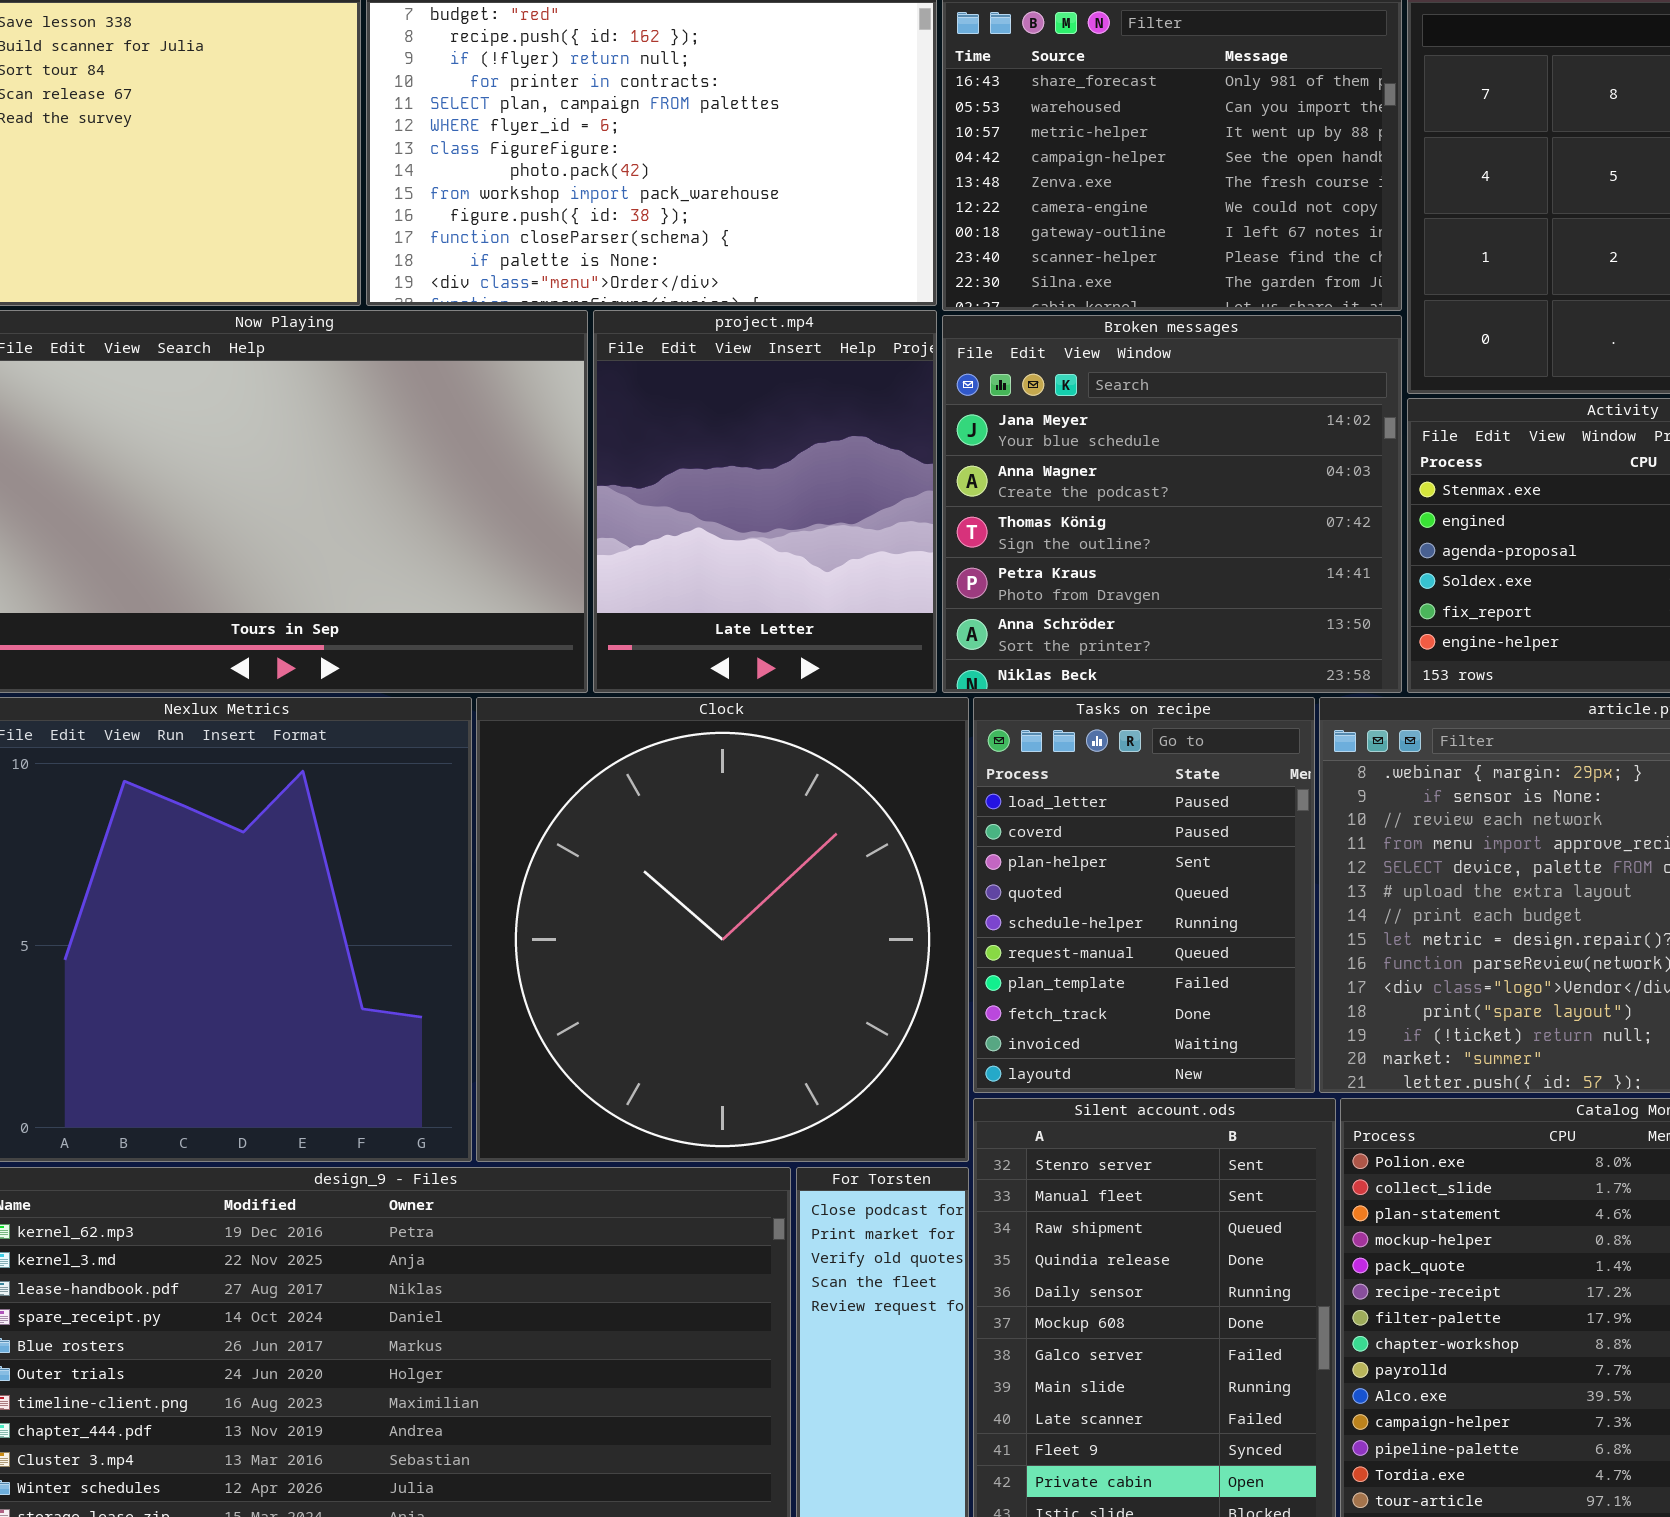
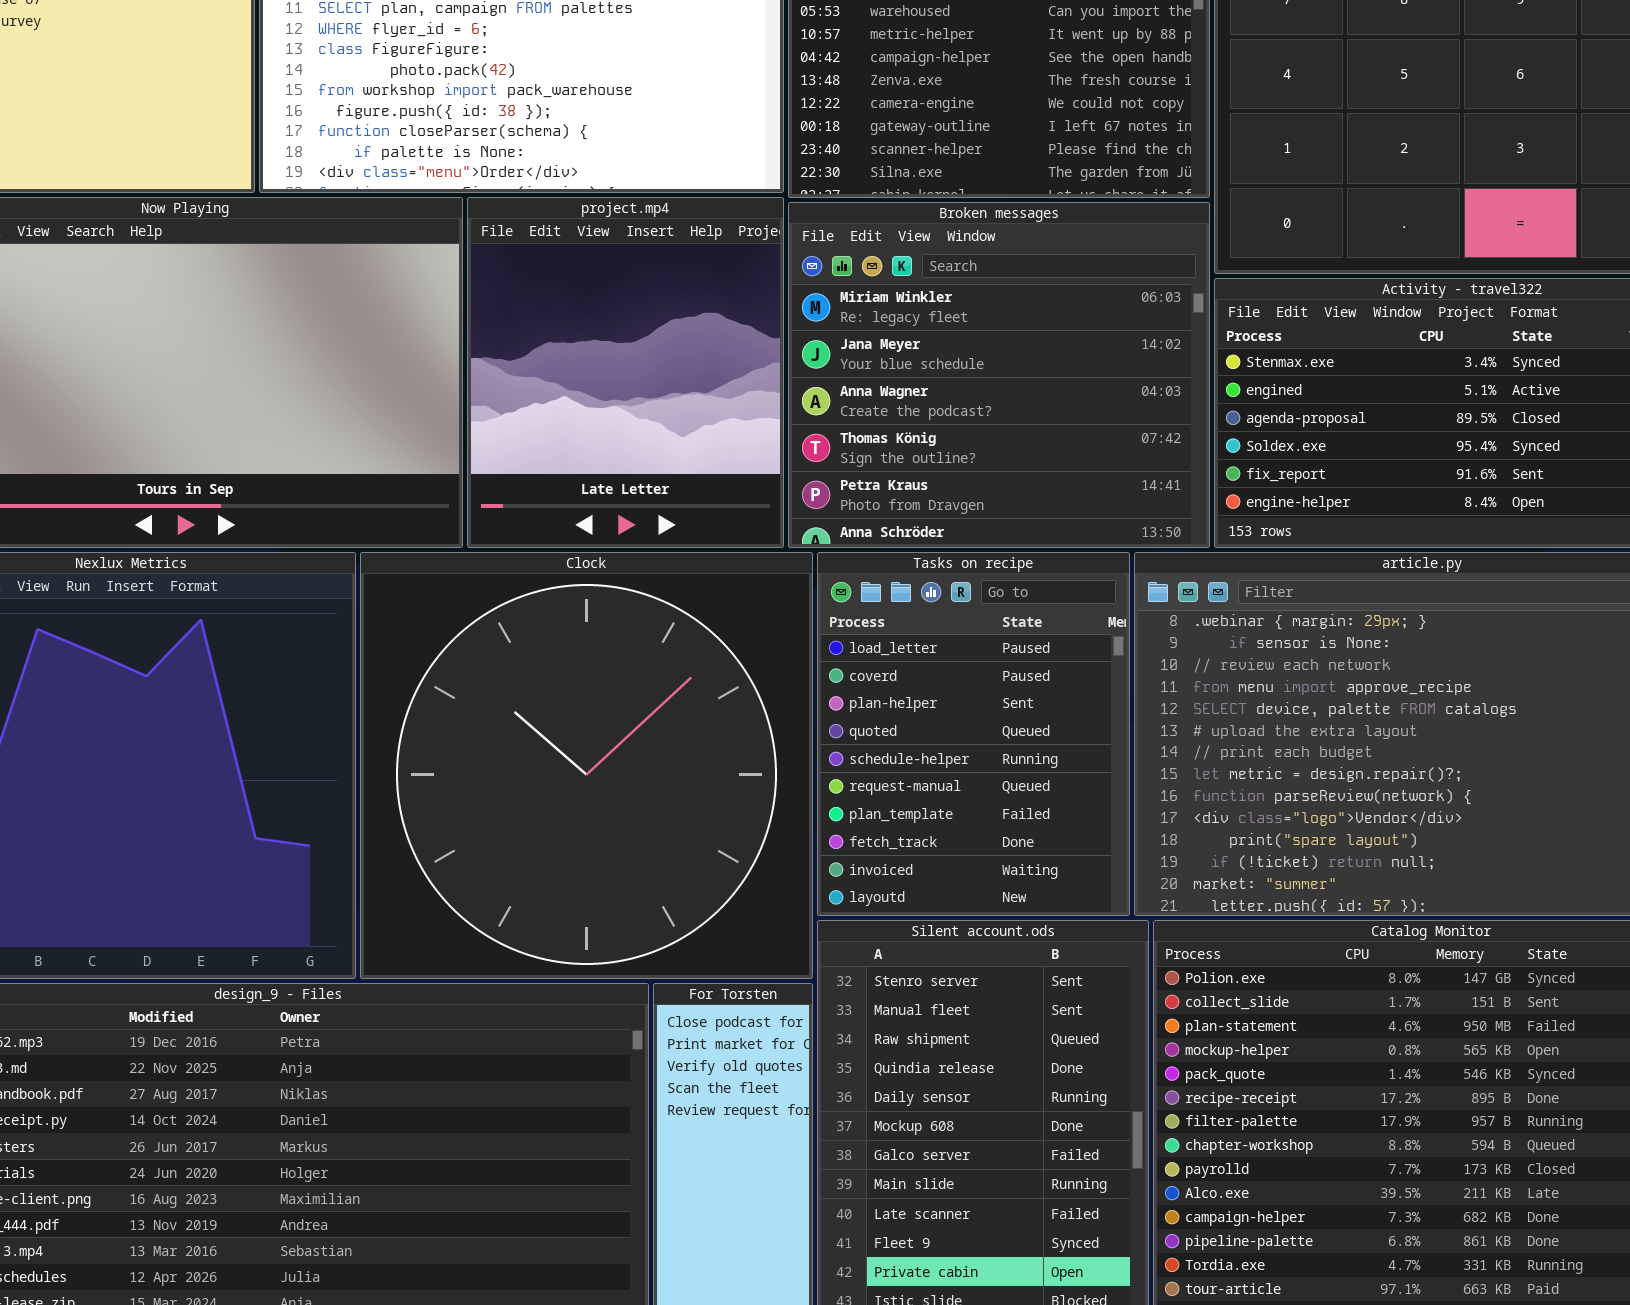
Broken messages: [942,315,1402,693] -> [788,202,1210,548], scrolled up 1 row

